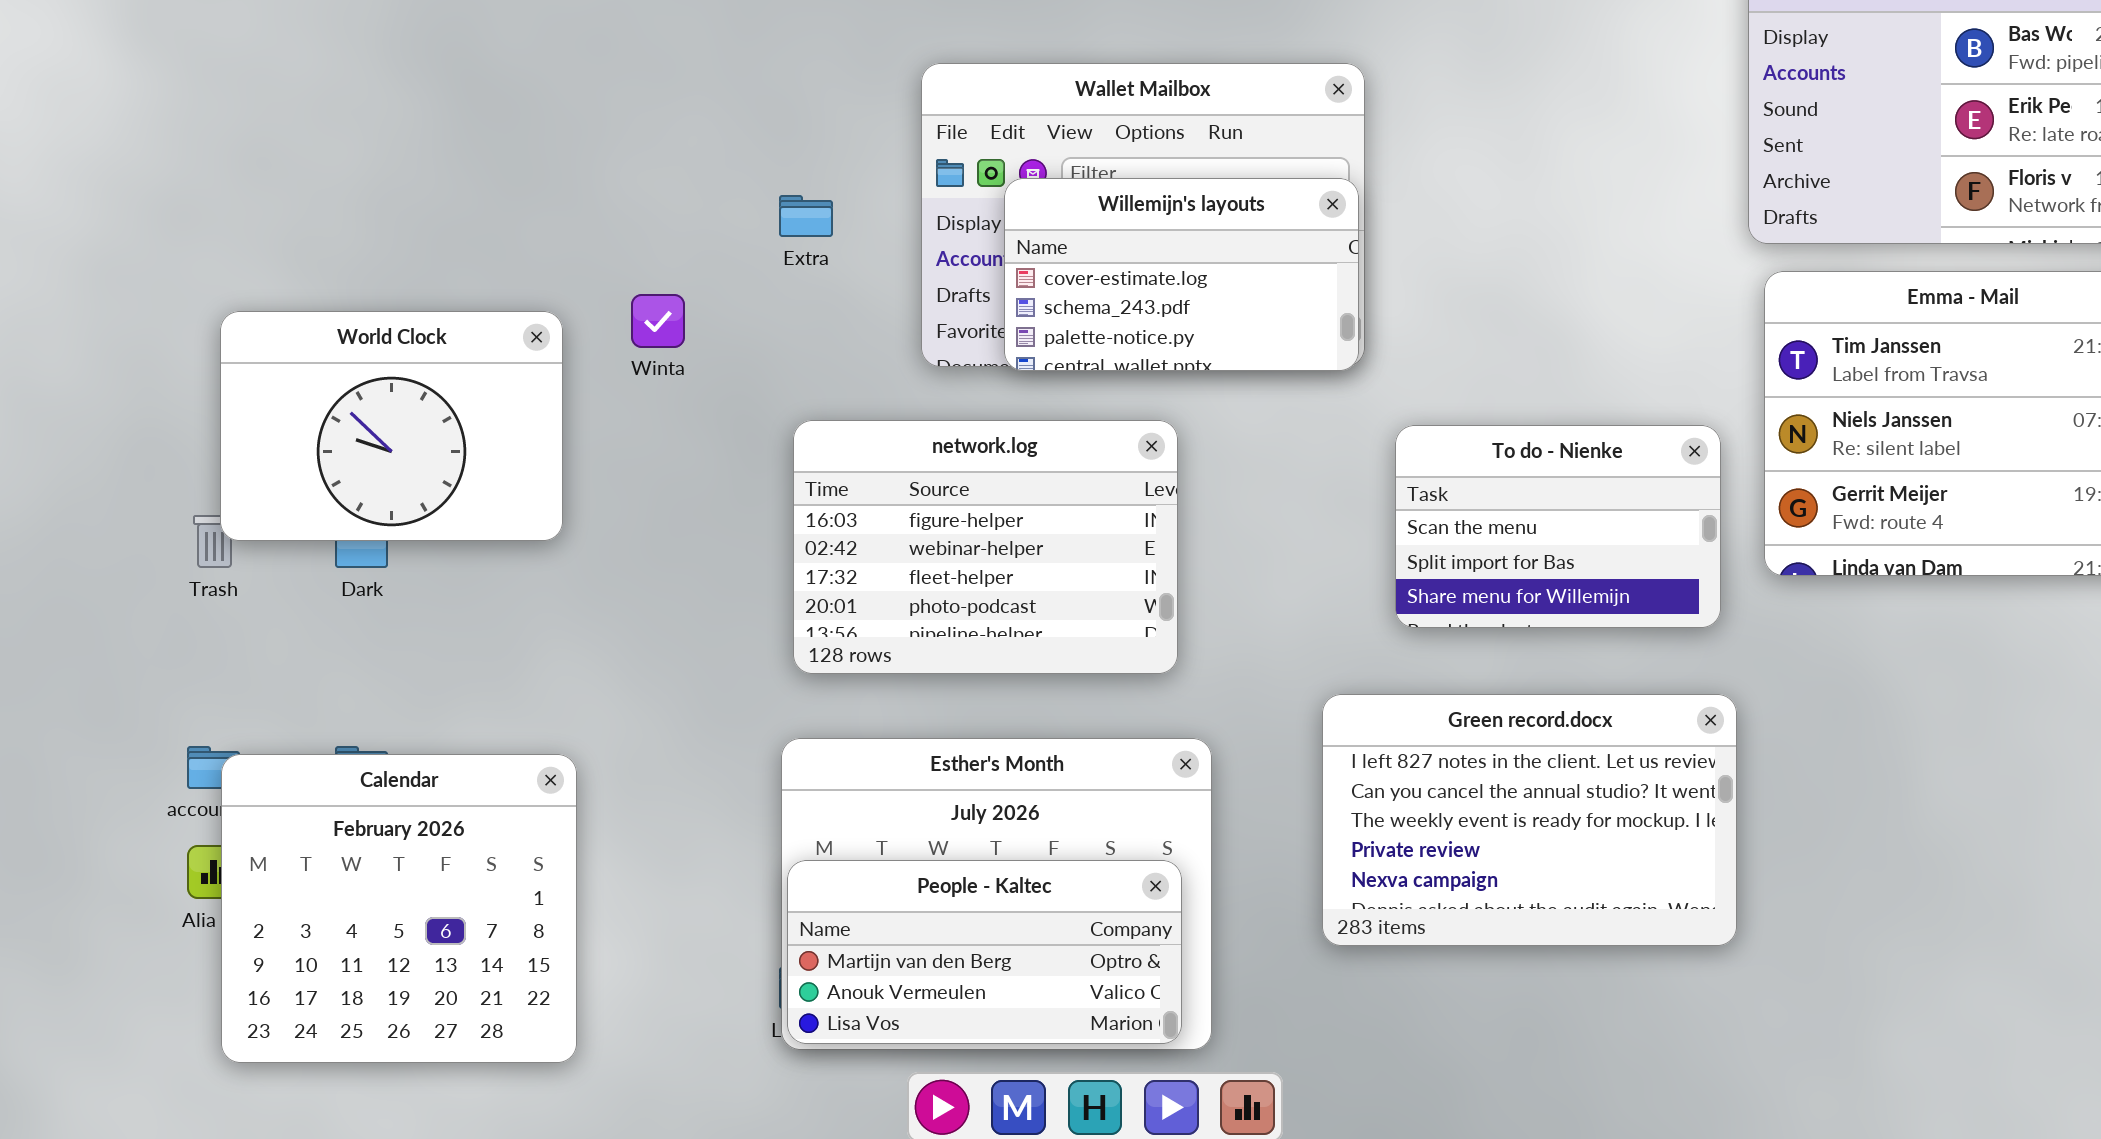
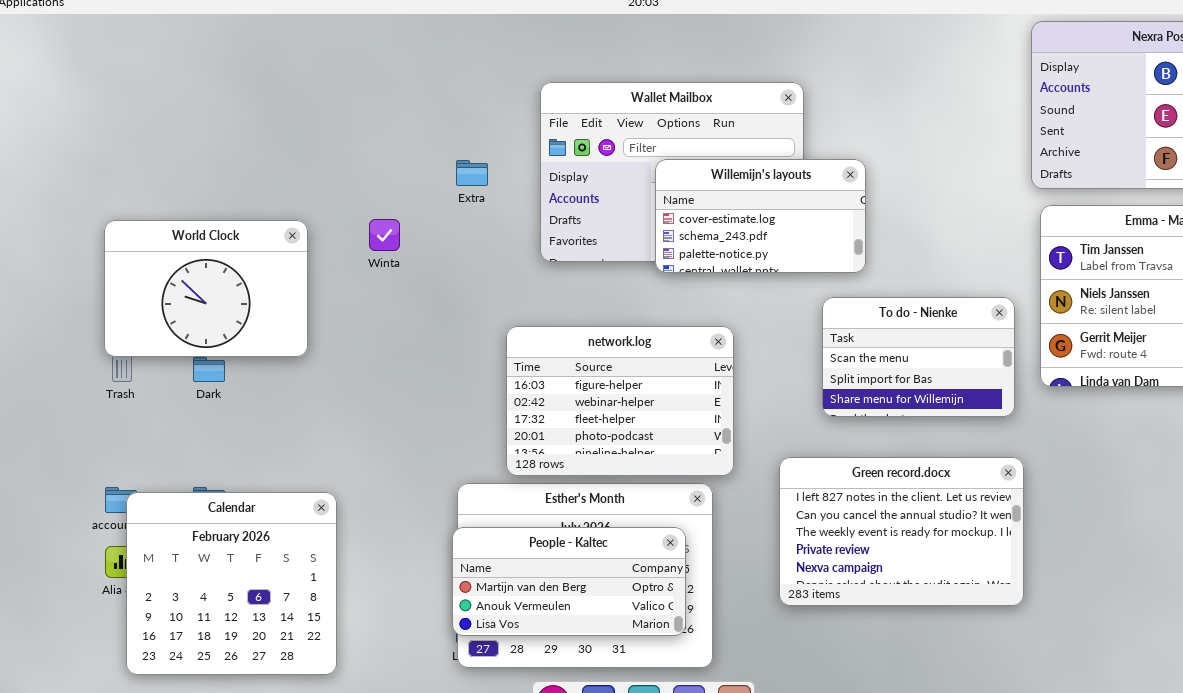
Willemijn's layouts: [1004,178,1359,371] -> [655,159,866,273], moved
World Clock: [220,311,563,541] -> [104,220,308,357], moved
network.log: [793,420,1178,674] -> [506,326,734,476], moved
People - Kaltec: [787,860,1182,1044] -> [452,527,686,636], moved

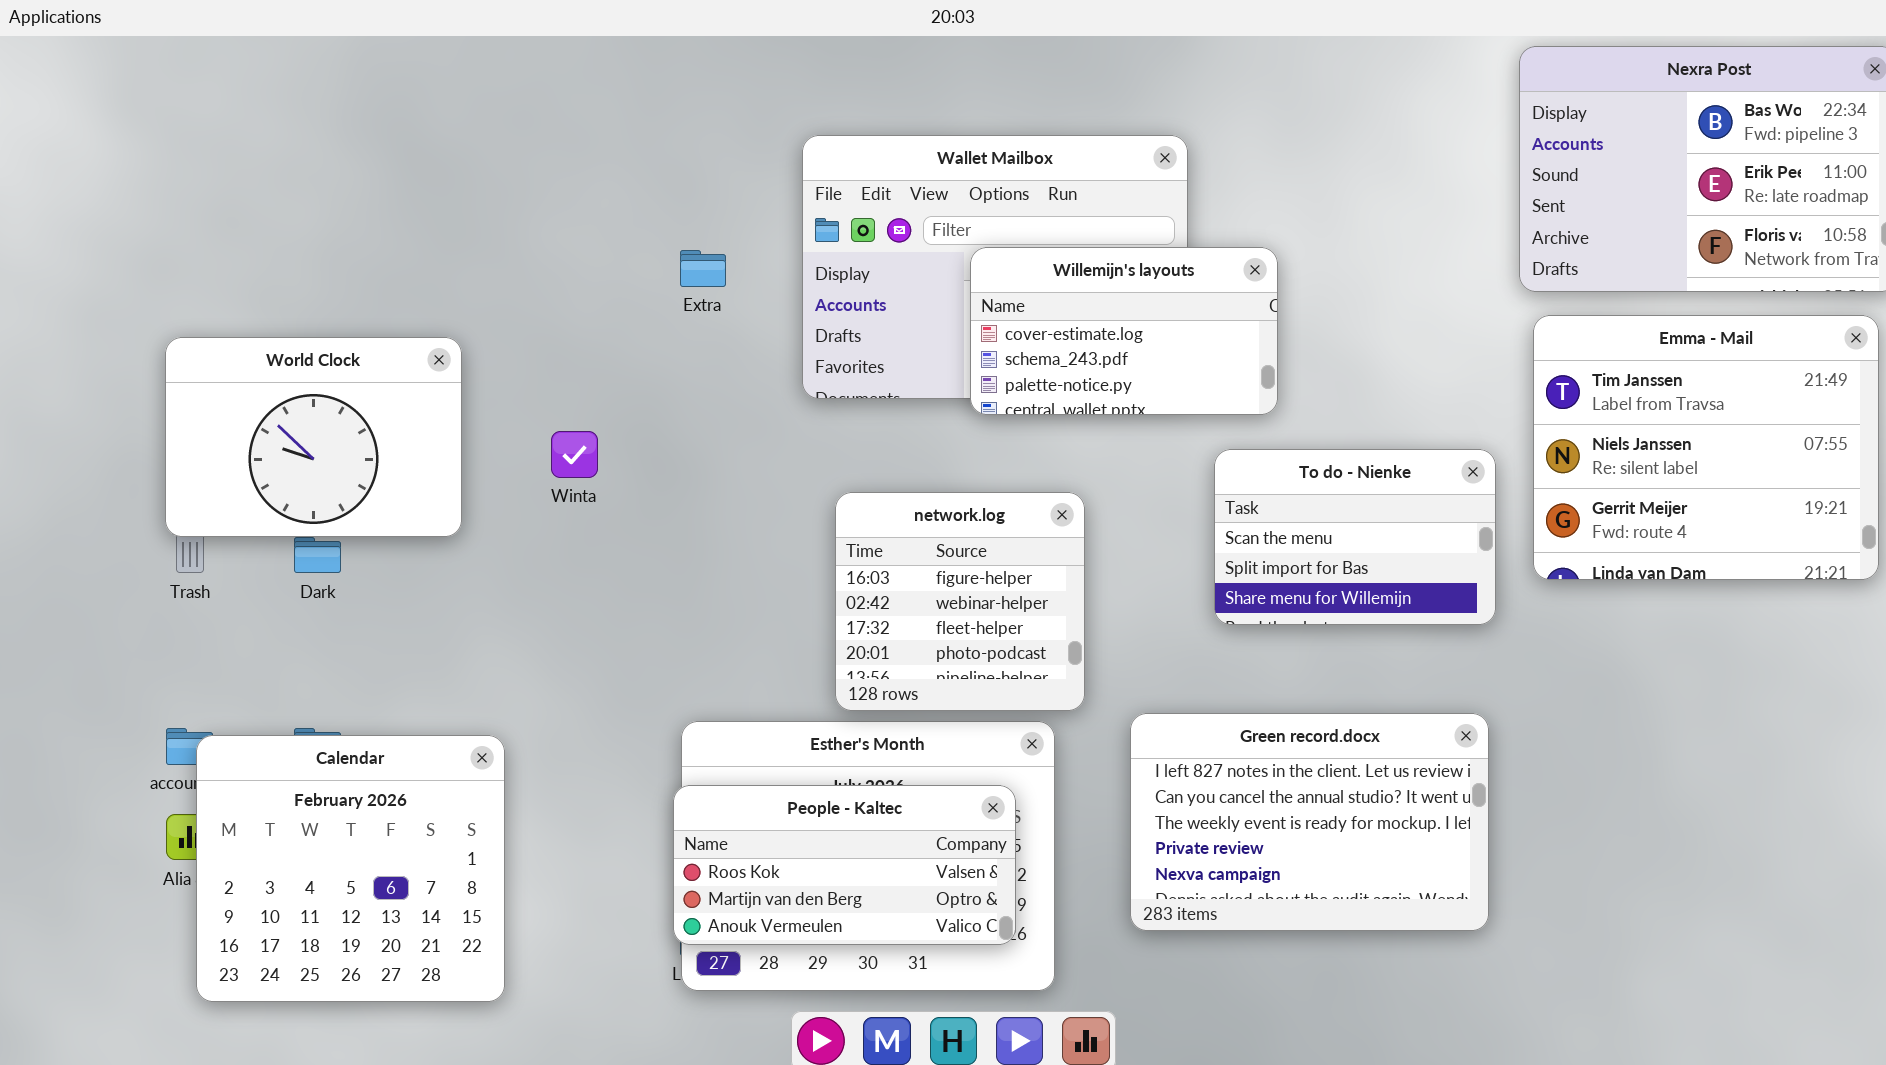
Winta: [369,219,400,251] -> [551,431,598,478], moved
network.log: [506,326,734,476] -> [835,492,1085,711], resized
Green record.docx: [779,457,1024,606] -> [1130,713,1489,931], moved
People - Kaltec: [452,527,686,636] -> [673,785,1016,945], scrolled up 1 row

